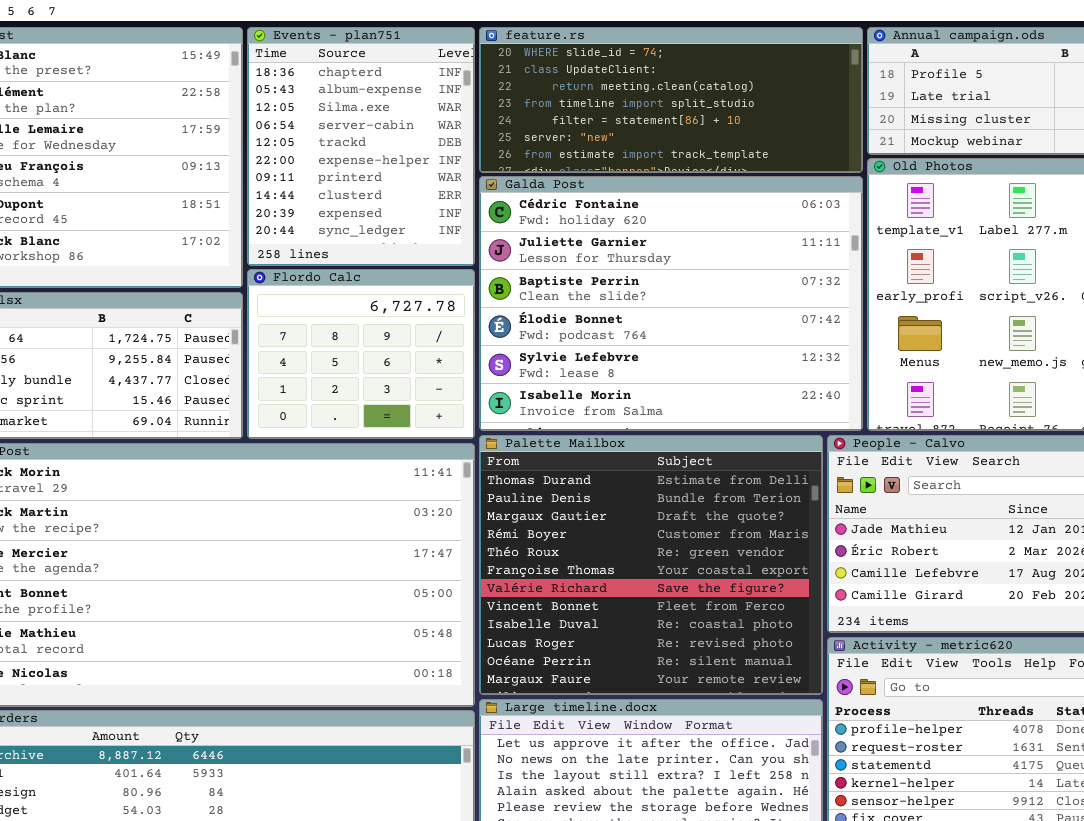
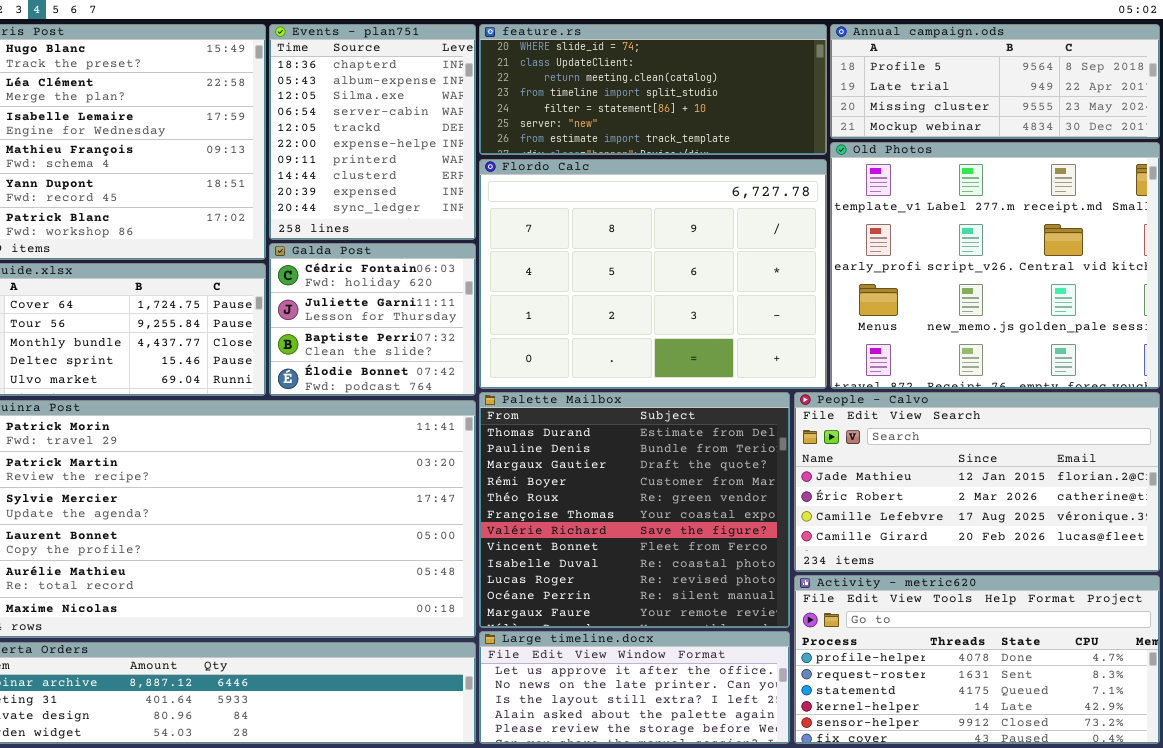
Galda Post: [479,176,863,431] -> [269,243,476,396], moved, resized
Flordo Calc: [247,269,475,439] -> [479,159,827,389], moved, resized

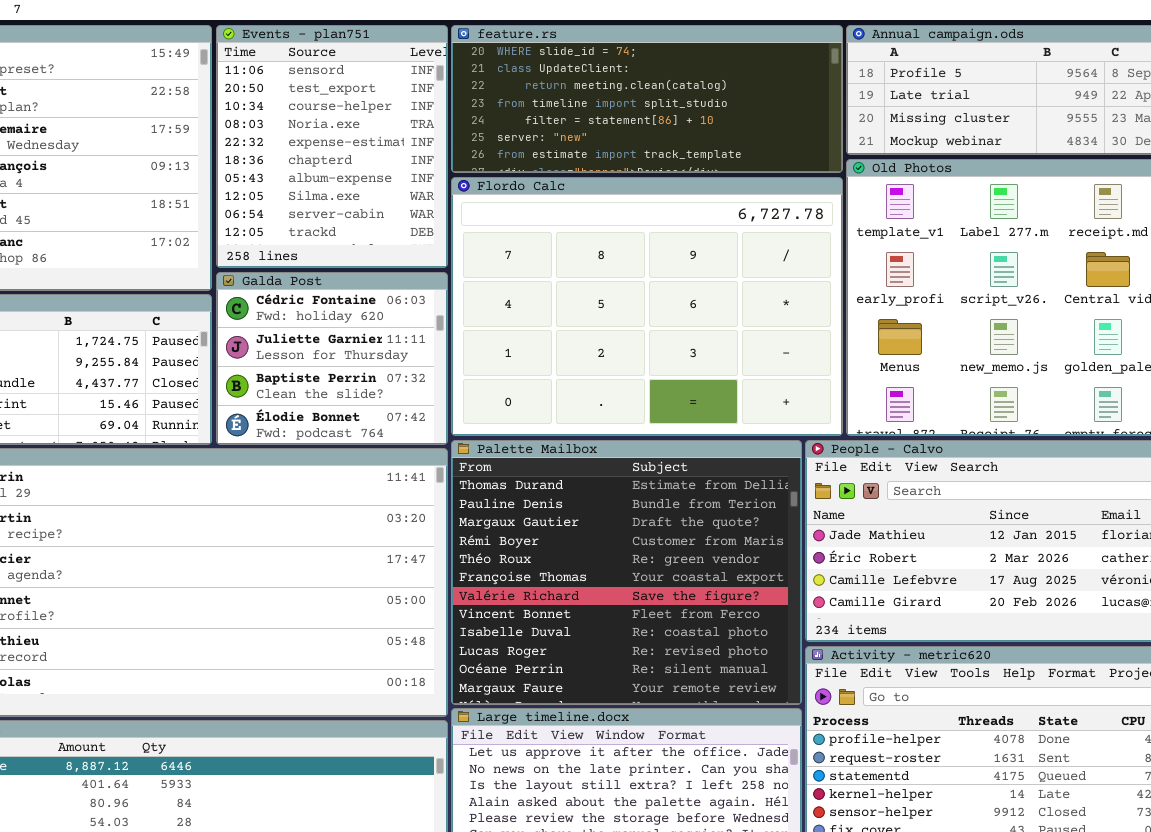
Events - plan751: [269,24,476,240] -> [216,25,448,268], scrolled up 5 rows

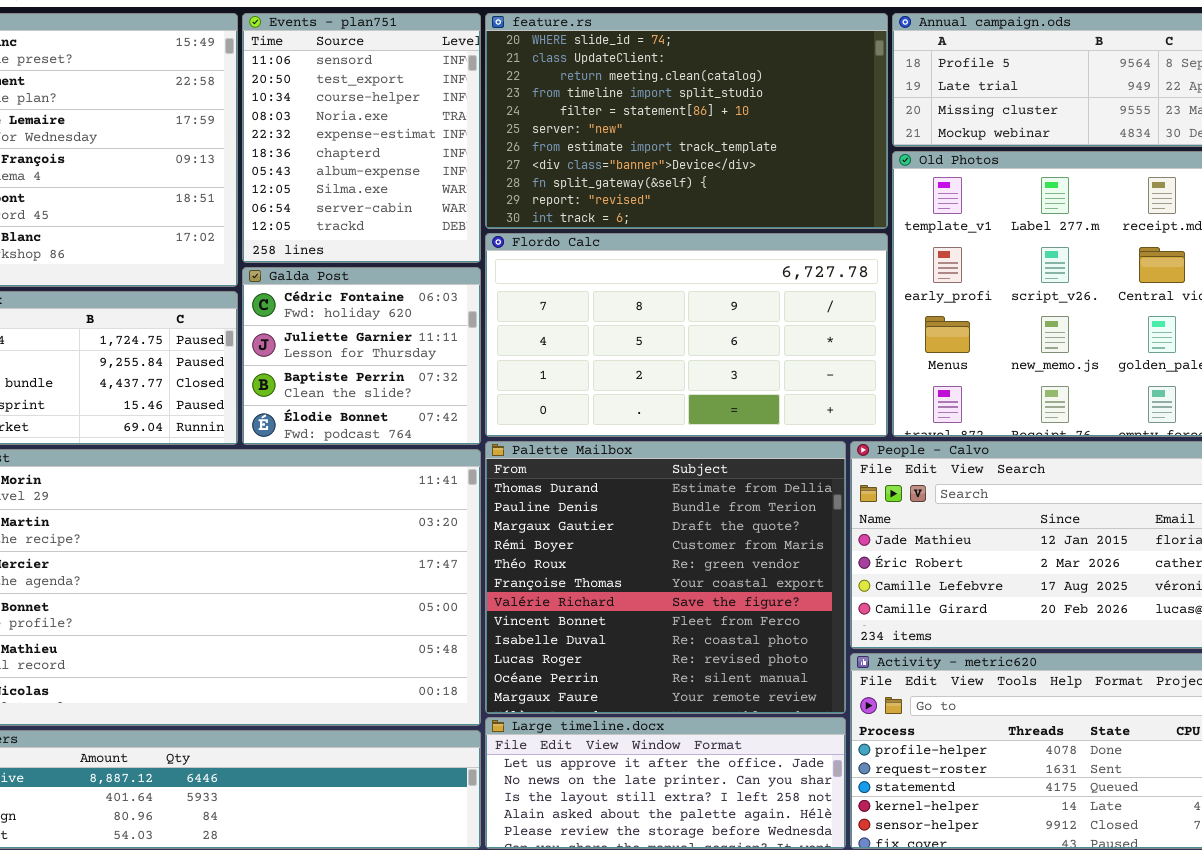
feature.rs: [451,25,843,173] -> [485,13,888,229], resized
Flordo Calc: [451,177,843,436] -> [485,233,888,437], resized

